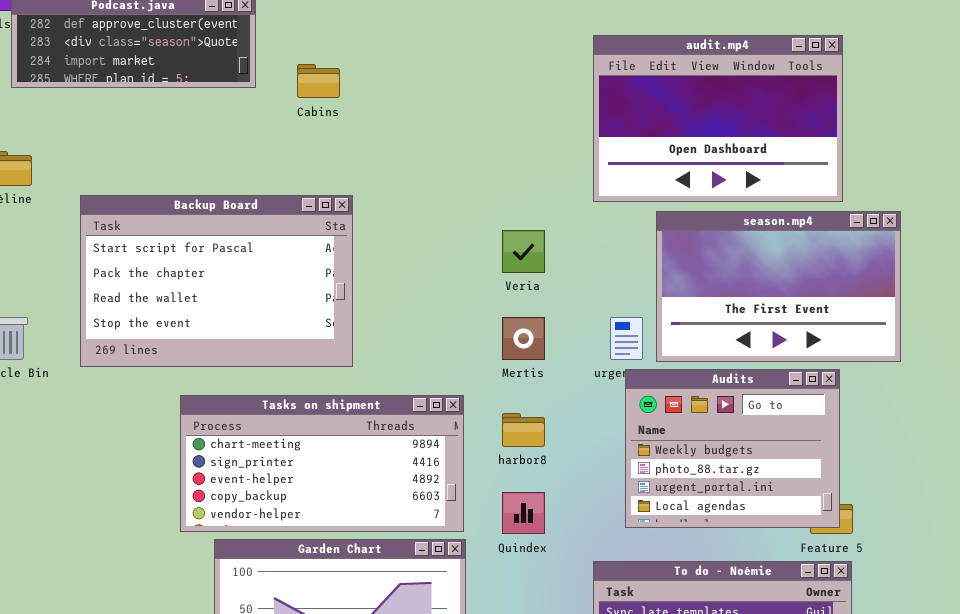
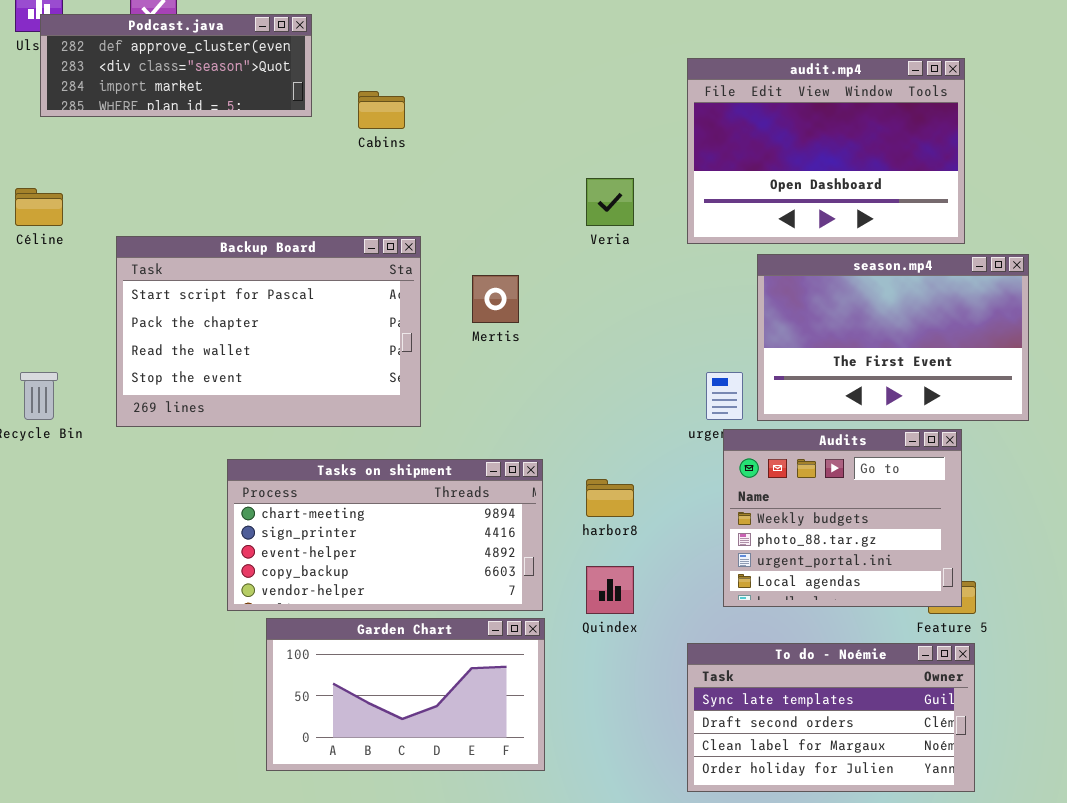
Veria: [502,230,545,273] -> [586,178,634,226], moved
Mertis: [502,317,545,360] -> [472,275,519,323], moved

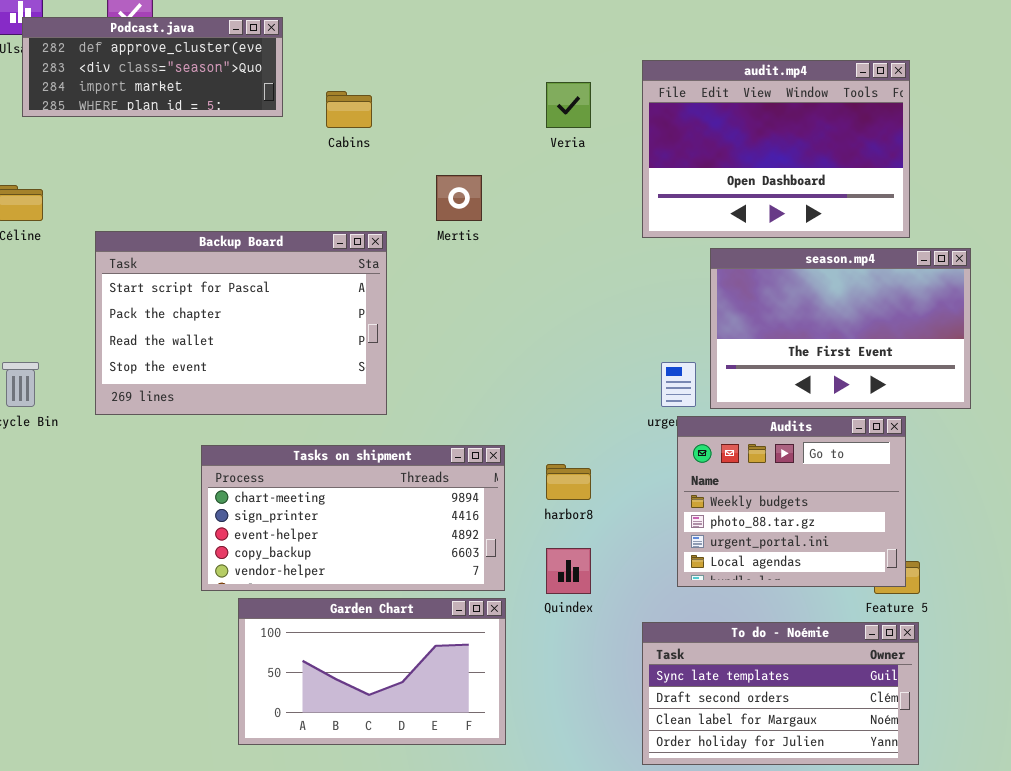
Veria: [586,178,634,226] -> [546,82,591,128], moved
Mertis: [472,275,519,323] -> [436,175,482,221], moved

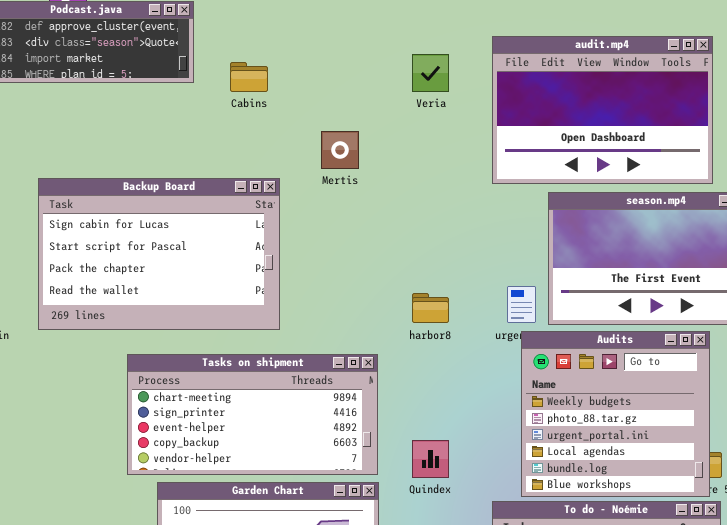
Backup Board: [95,231,387,415] -> [38,178,280,330], scrolled up 1 row
Audits: [677,416,906,587] -> [521,331,710,497], resized
harbor8: [546,464,591,500] -> [412,293,449,323], moved

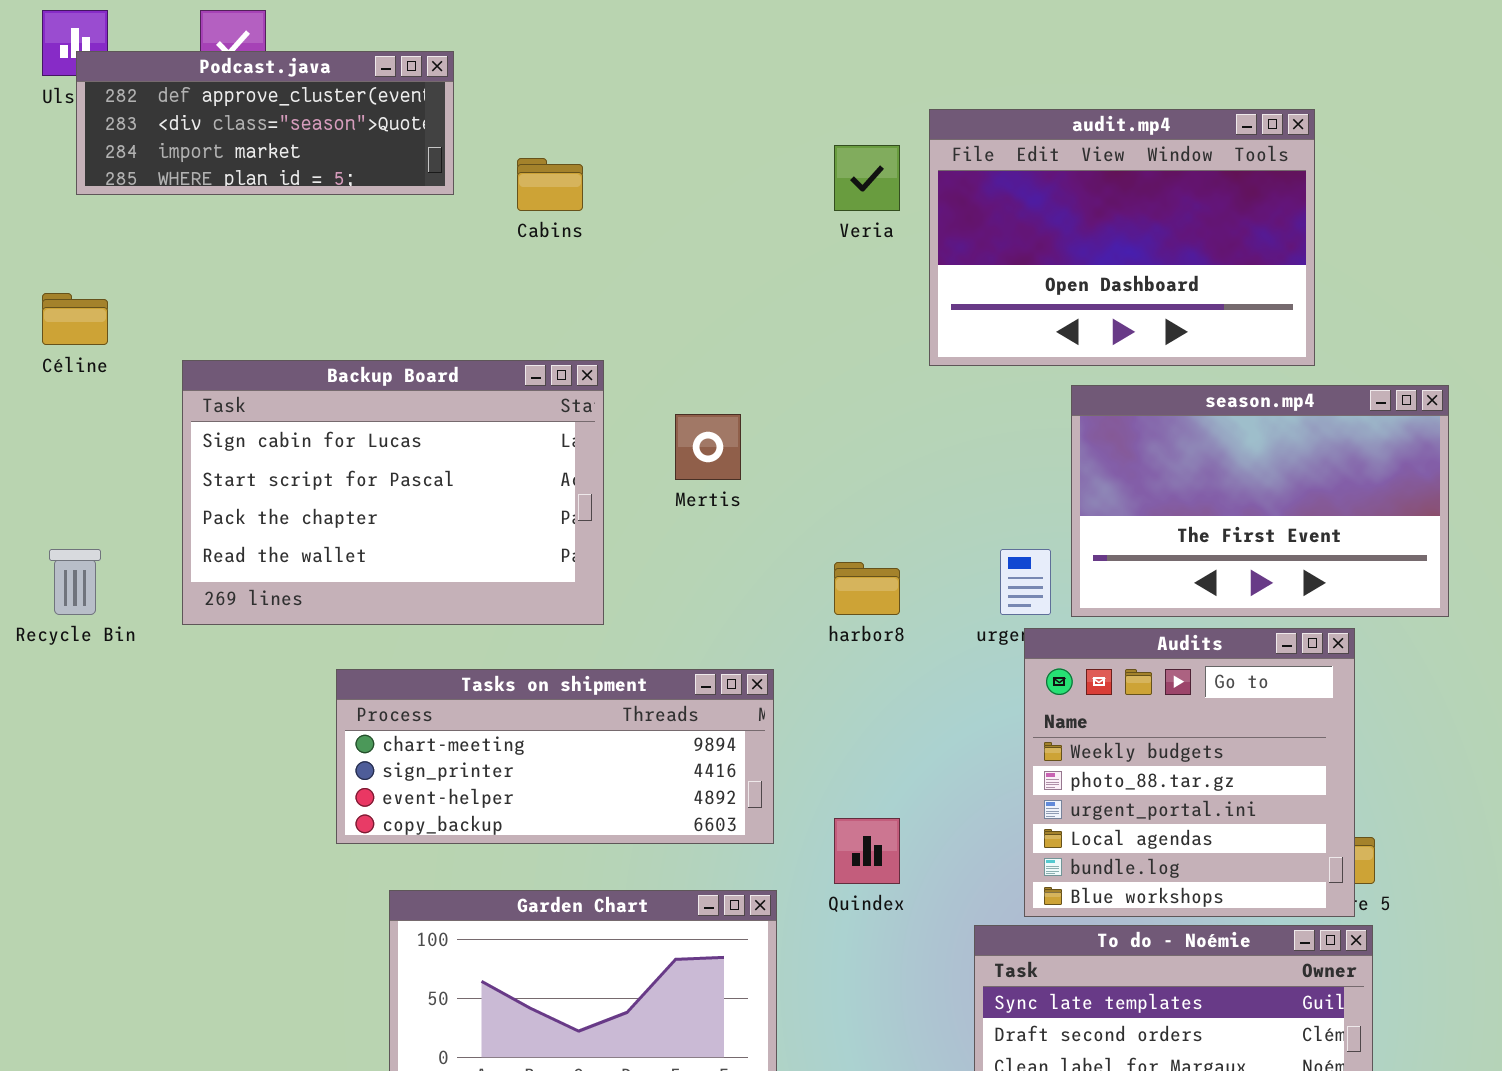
audit.mp4: [492,36,713,184] -> [929,109,1315,366], moved
Mertis: [321,131,359,169] -> [675,414,741,480], moved
Tasks on shipment: [127,354,378,475] -> [336,669,774,844], resized

